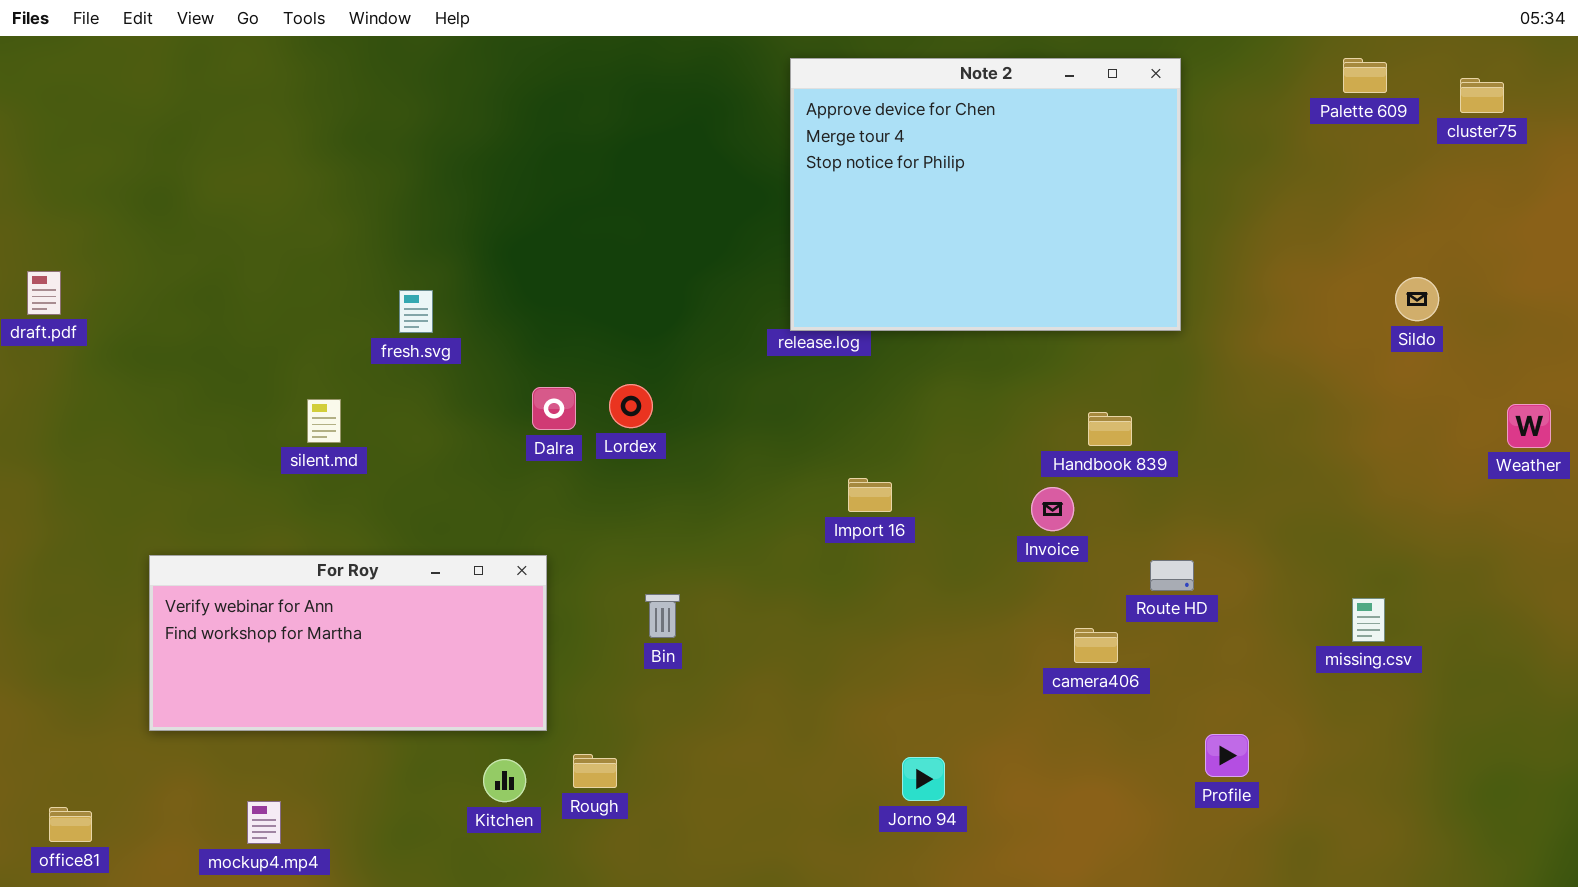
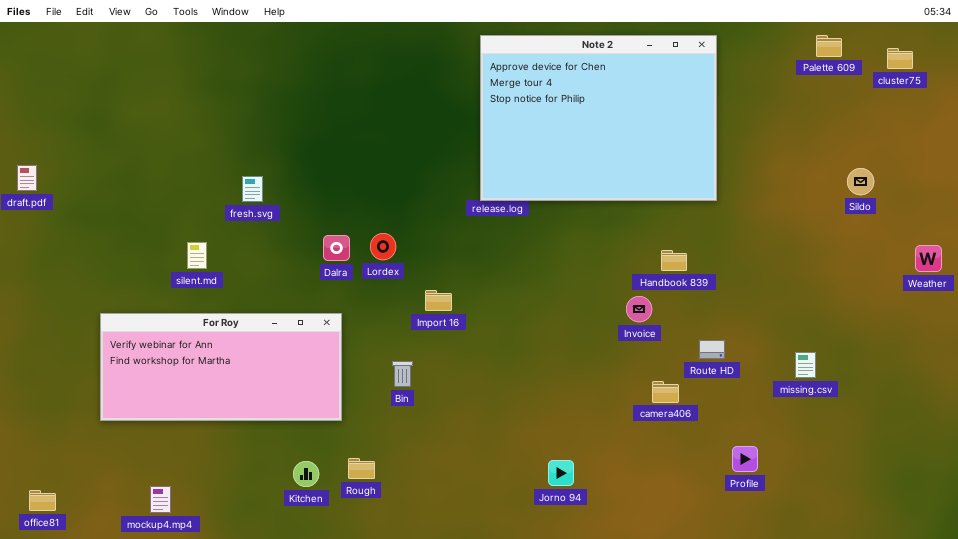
Import 16: [848,478,892,512] -> [425,290,452,311], moved
For Roy: [149,555,547,731] -> [100,313,342,421], moved
missing.csv: [1352,598,1385,642] -> [795,352,816,378], moved

